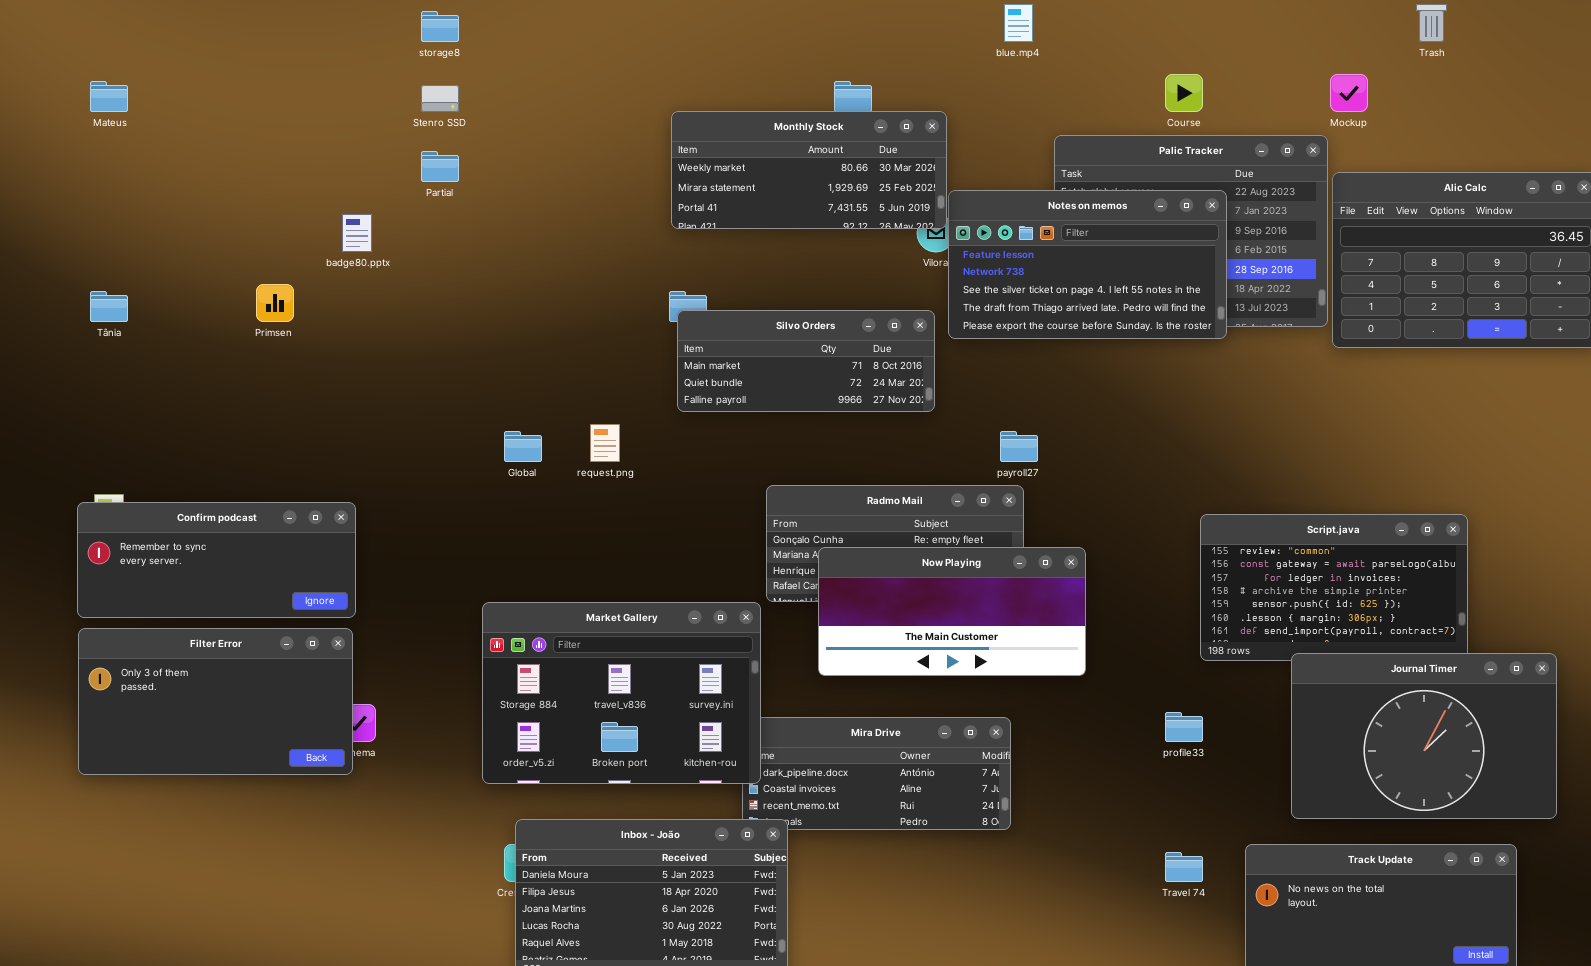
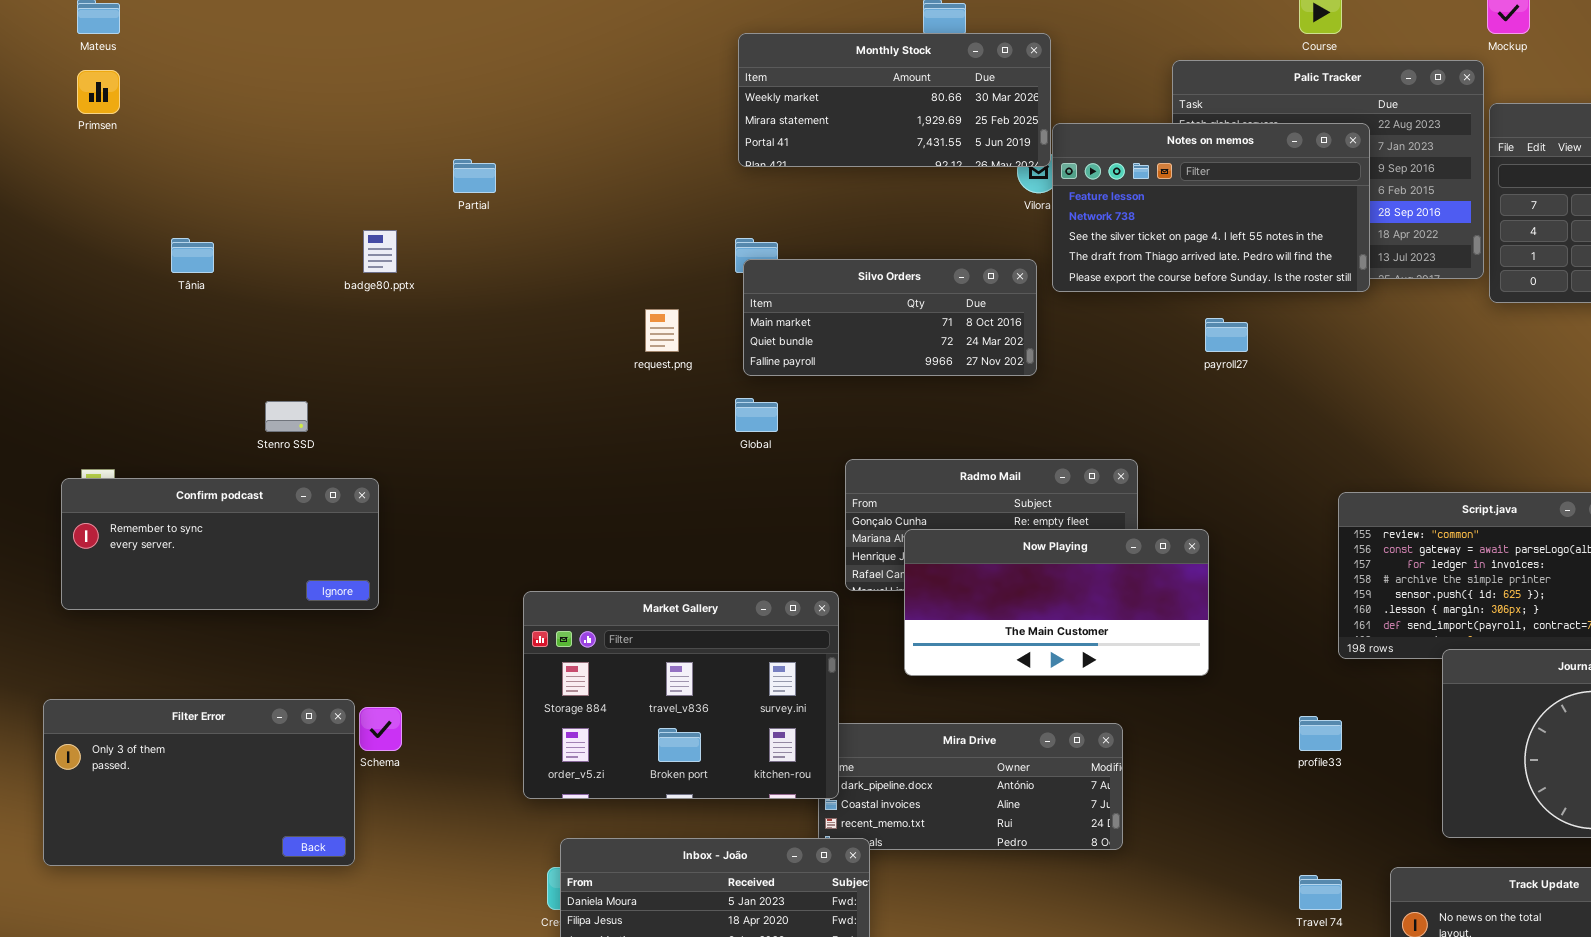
Stenro SSD: [421,85,459,112] -> [265,401,308,432], moved
Partial: [421,151,459,182] -> [453,159,496,193], moved
badge80.pptx: [342,214,372,252] -> [363,230,397,273], moved
Primsen: [256,284,294,322] -> [77,70,120,114], moved
Tânia: [90,291,128,322] -> [171,238,214,273], moved
request.png: [590,424,620,462] -> [645,309,679,352], moved
Global: [504,431,542,462] -> [735,398,778,432], moved
payroll27: [1000,431,1038,462] -> [1205,318,1248,352], moved
Filter Error: [78,628,353,775] -> [43,699,355,866], moved

